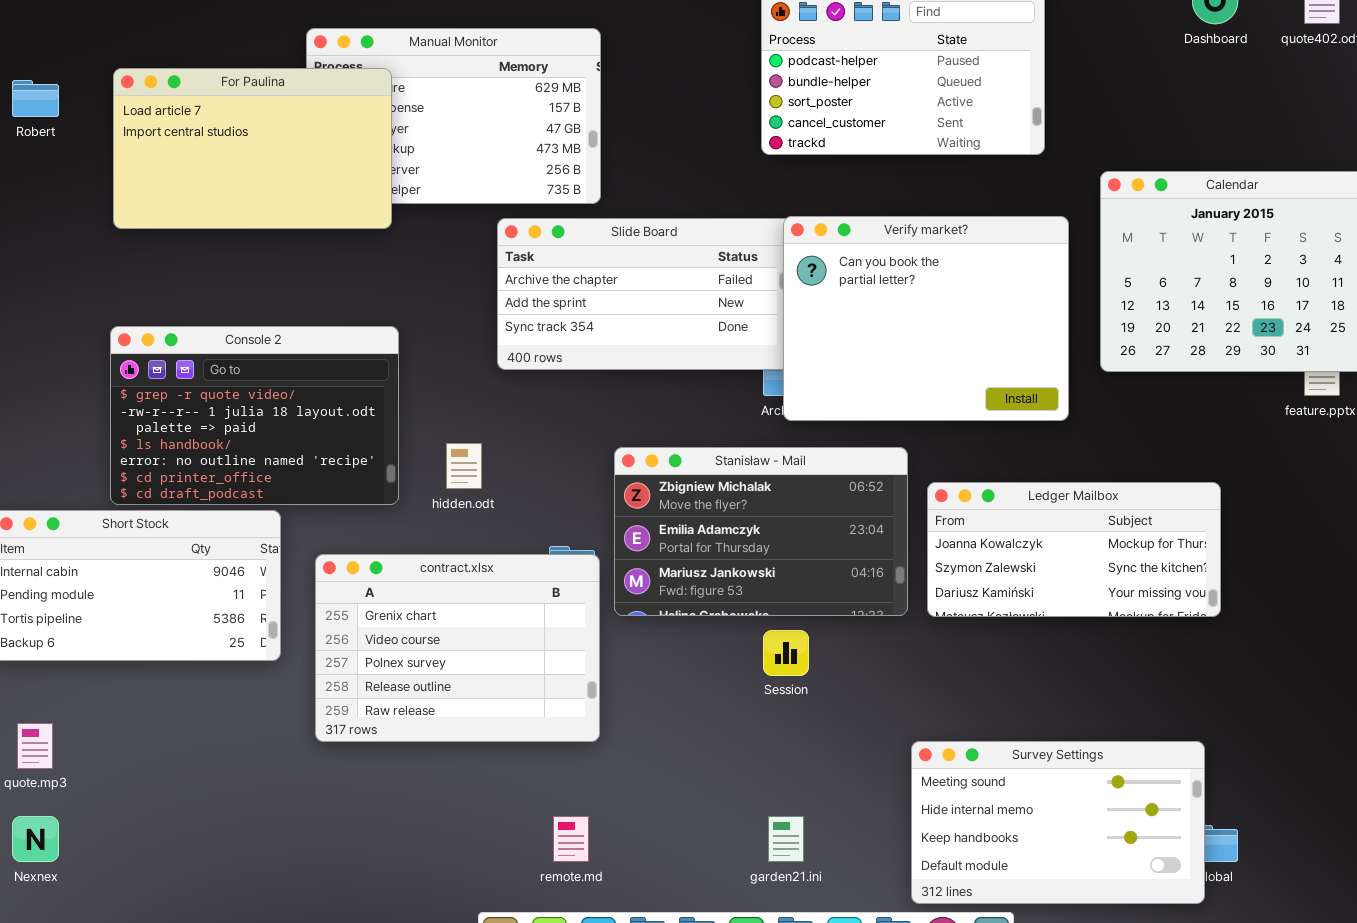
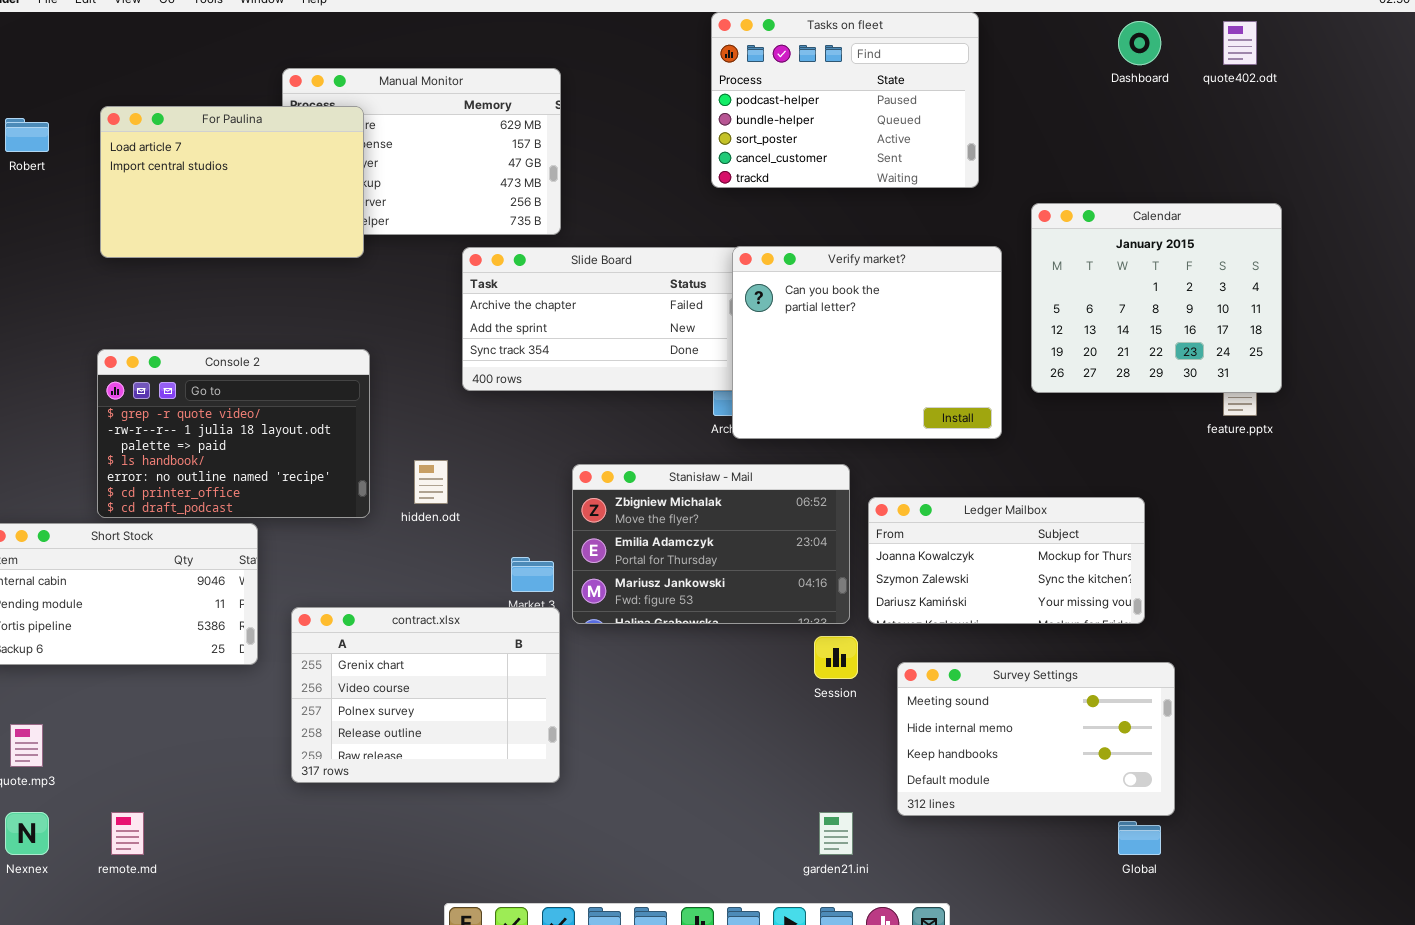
contract.xlsx: [315,554,600,742] -> [291,607,560,783], moved
Session: [763,630,809,676] -> [814,636,858,679], moved
Survey Settings: [911,741,1205,904] -> [897,662,1175,816], moved
remote.md: [553,816,589,862] -> [111,812,144,855], moved
garden21.ini: [768,816,804,862] -> [819,812,853,855], moved

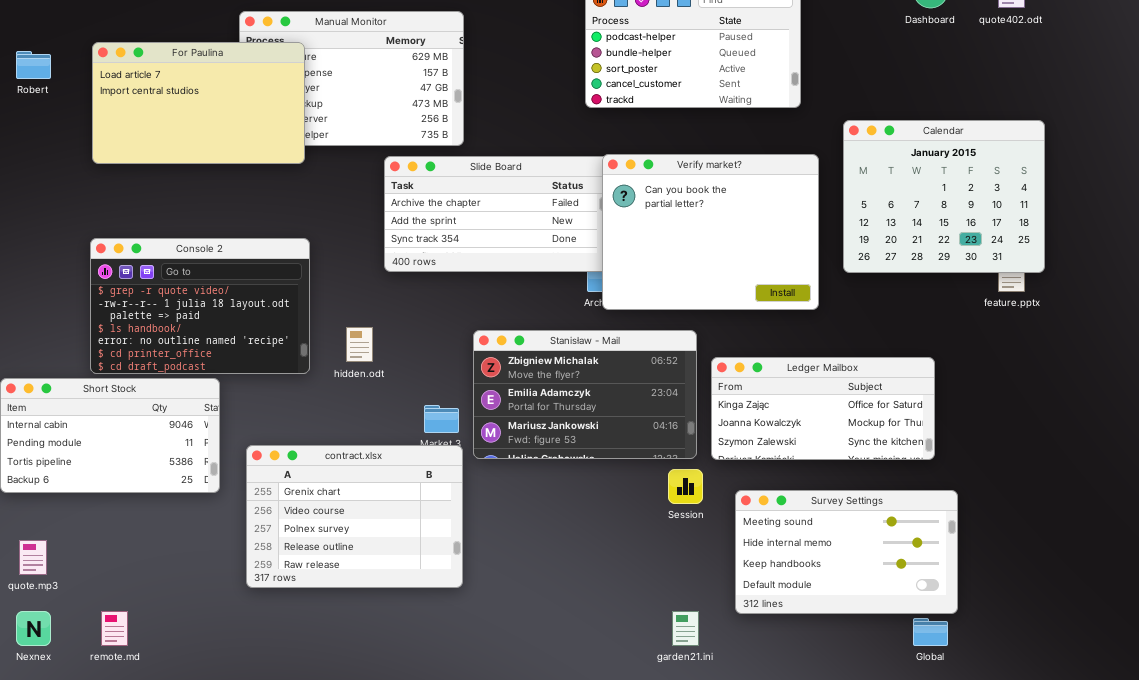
Ledger Mailbox: [868,497,1145,624] -> [711,357,935,460], scrolled up 1 row

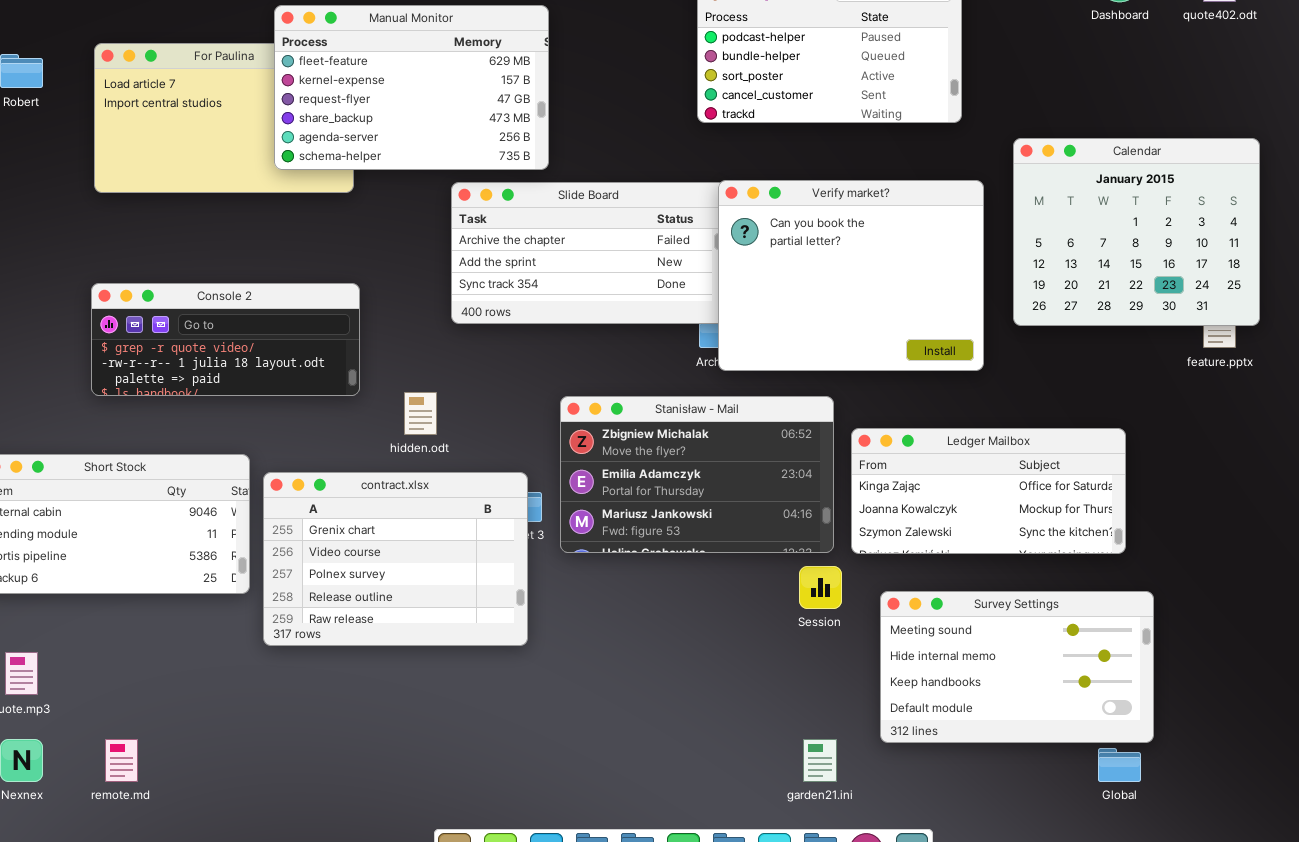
Manual Monitor: [239,11,464,146] -> [274,5,549,170], raised
Console 2: [90,238,310,374] -> [91,283,360,396], resized
contract.xlsx: [246,445,463,588] -> [263,472,528,646], moved

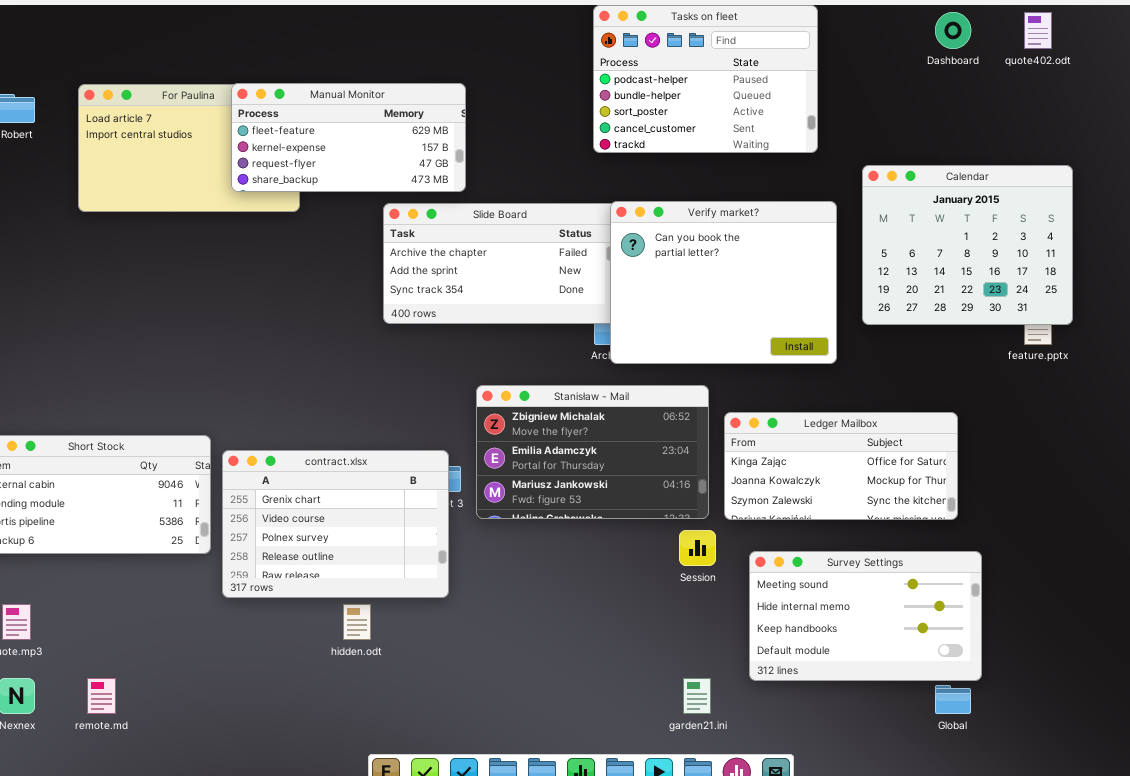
Manual Monitor: [274,5,549,170] -> [231,83,466,192], resized
Console 2: [91,283,360,396] -> none, closed
hidden.odt: [404,392,437,435] -> [343,604,371,640], moved

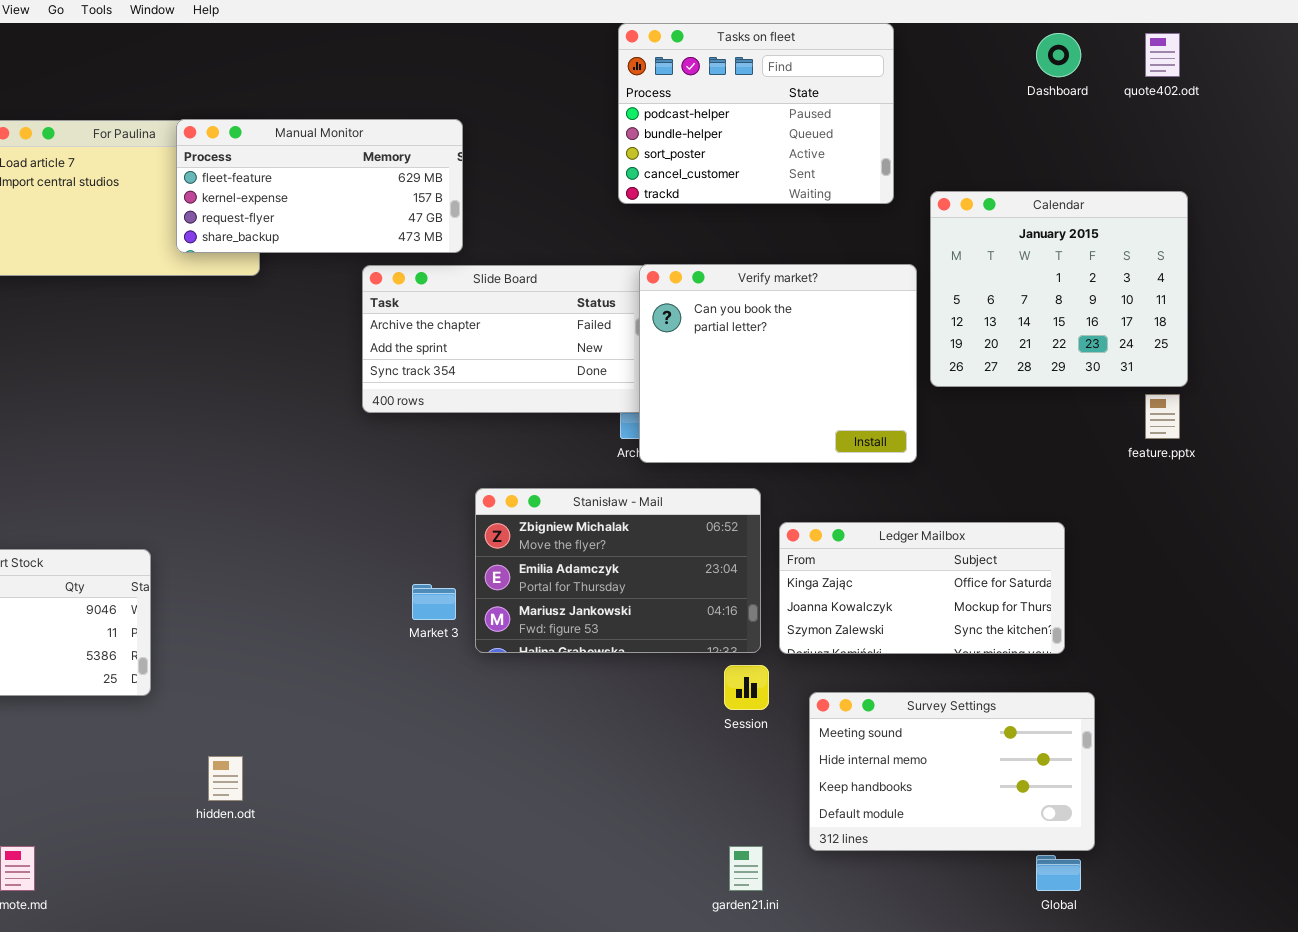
Calendar: [862,165,1073,325] -> [930,191,1188,387], moved
contract.xlsx: [222,450,449,598] -> none, closed
hidden.odt: [343,604,371,640] -> [208,756,243,801], moved

